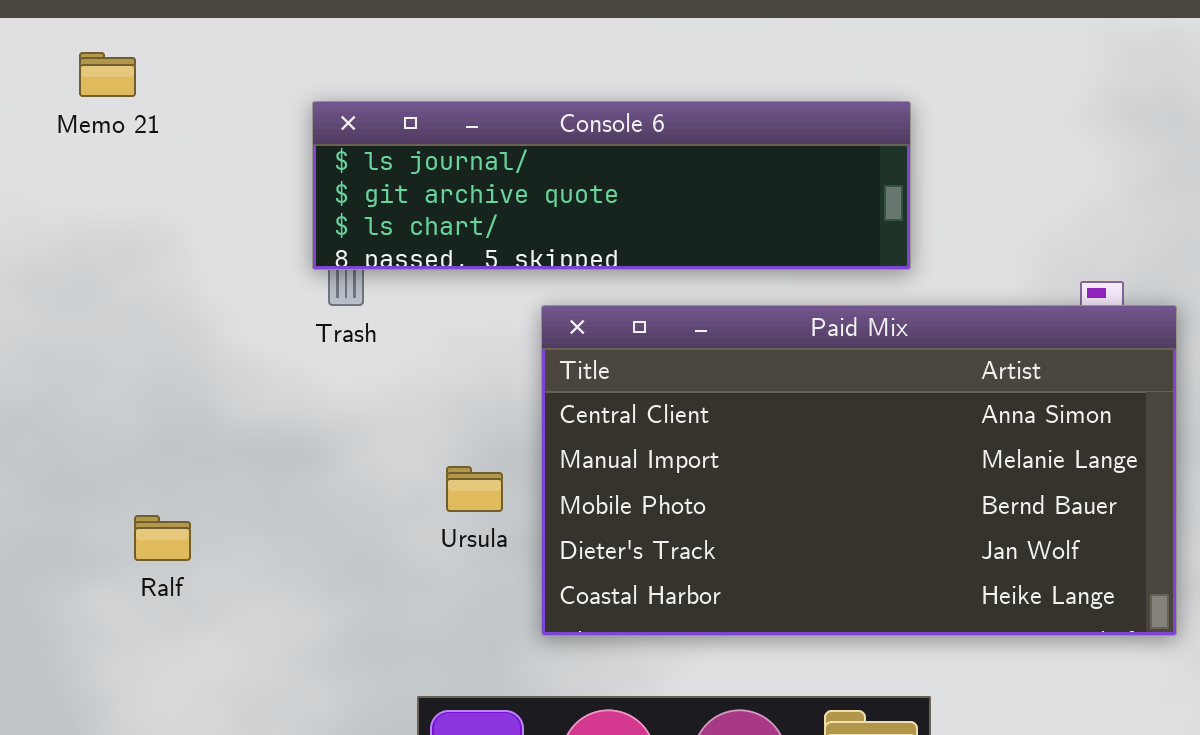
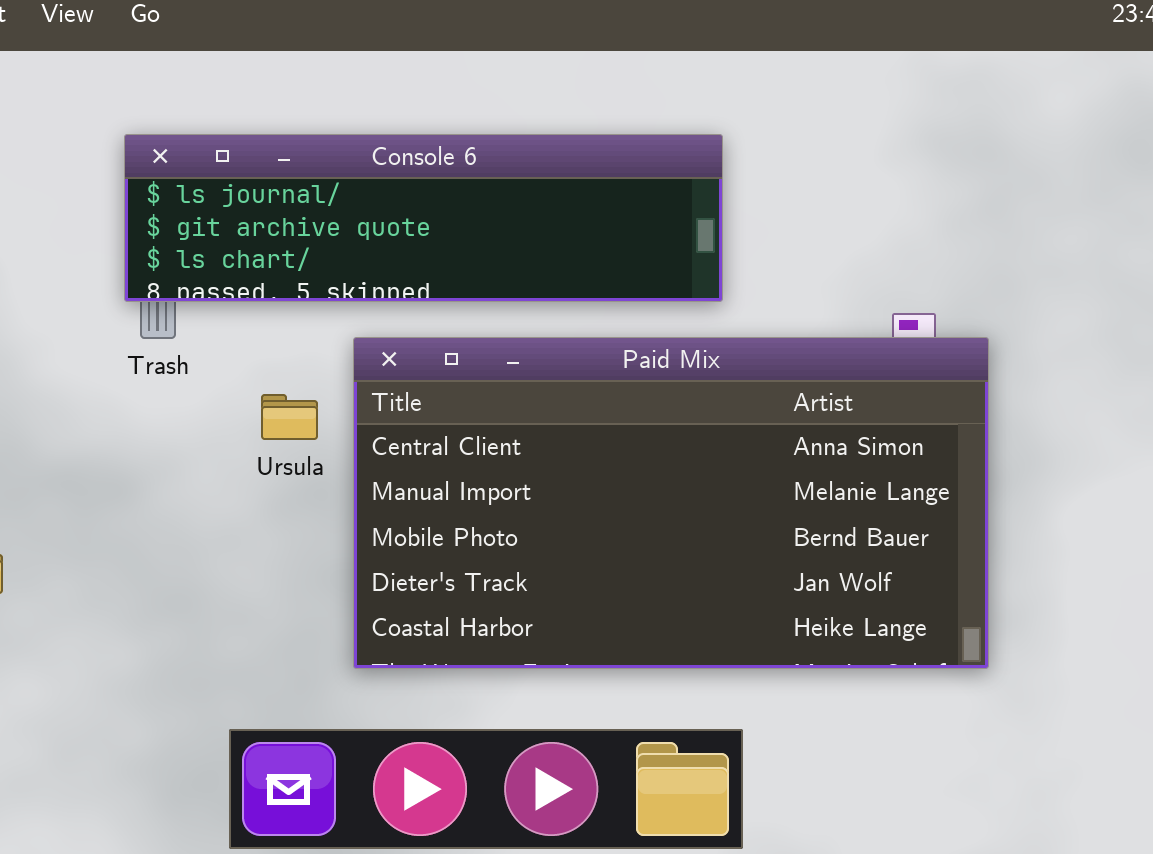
Ursula: [446,466,503,512] -> [261,394,318,440], moved

